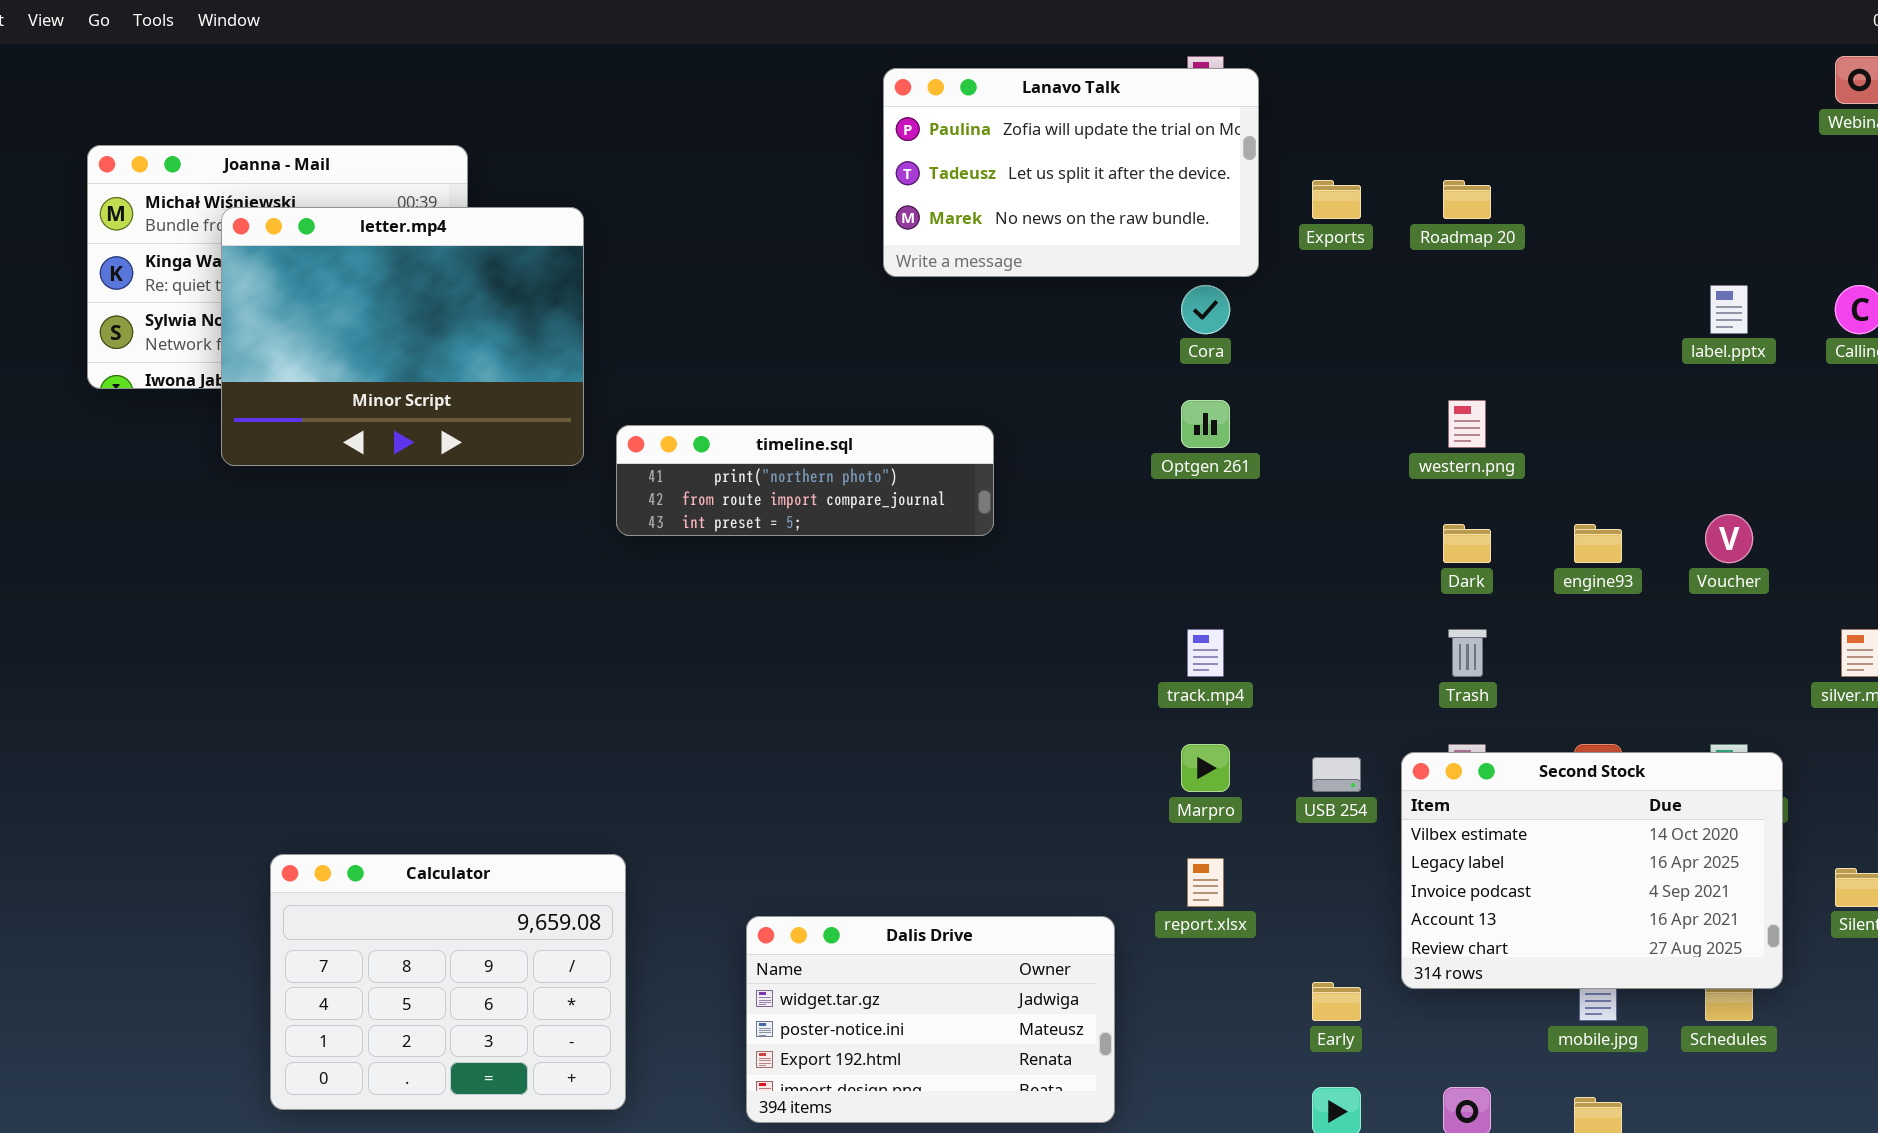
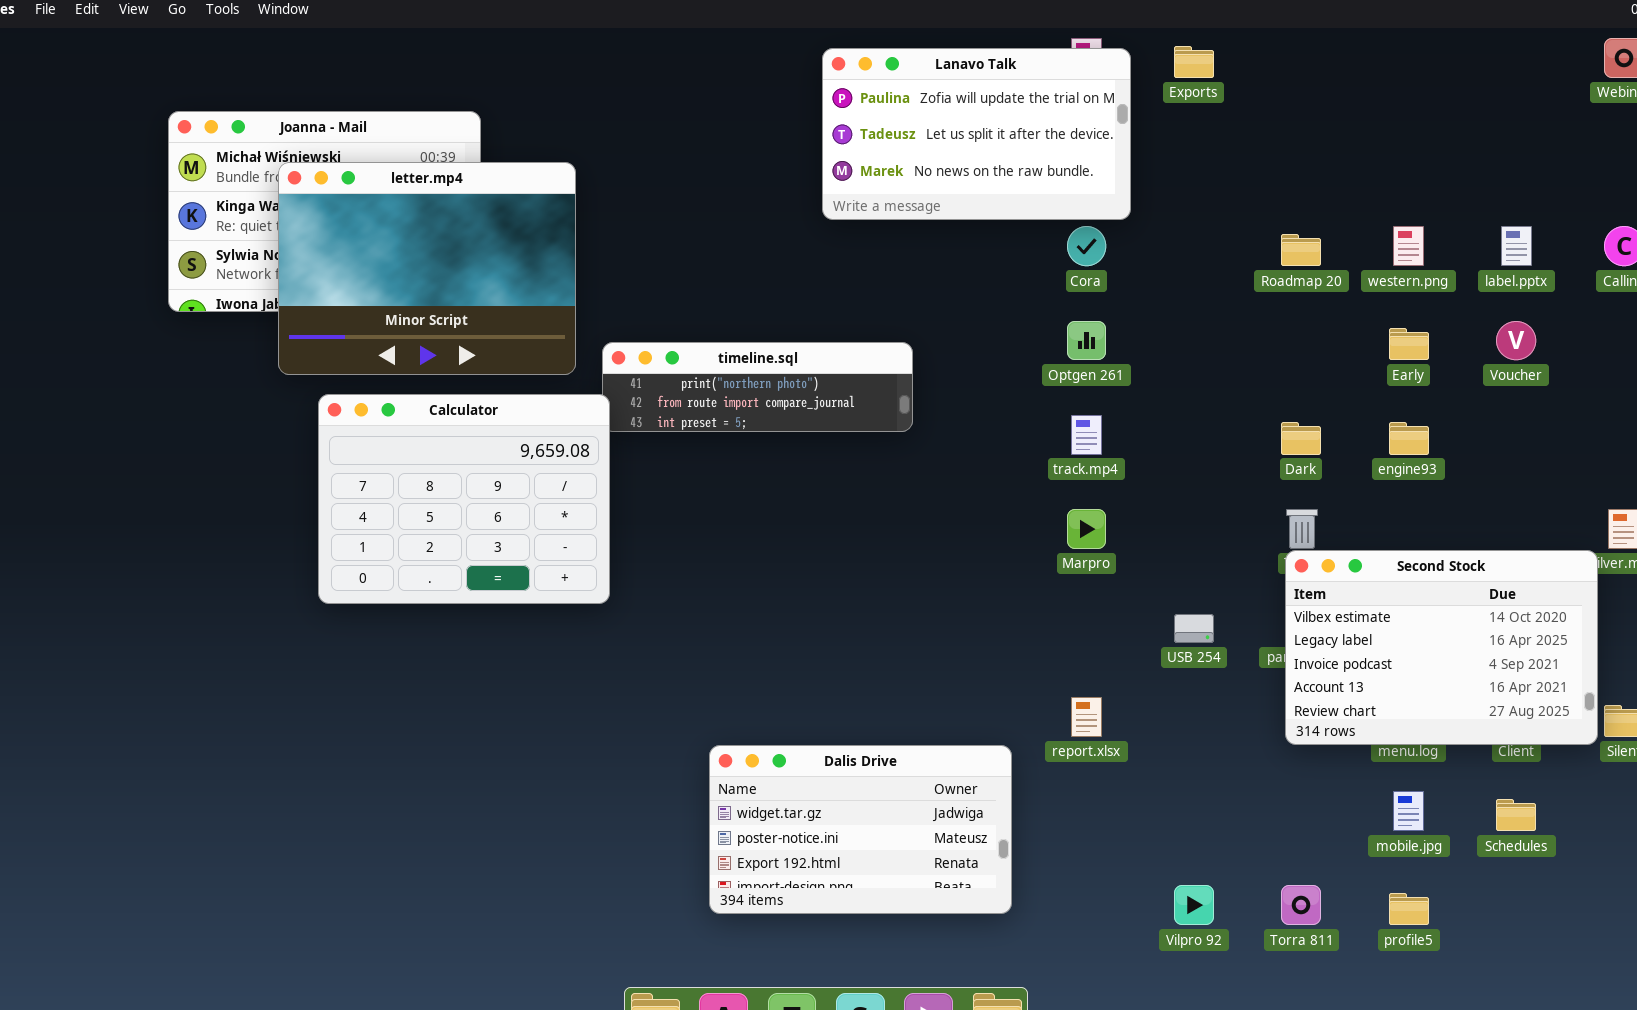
Exports: [1312,180,1361,219] -> [1174,46,1214,78], moved
Roadmap 20: [1443,180,1491,219] -> [1281,234,1321,266], moved
western.png: [1448,400,1486,448] -> [1393,226,1424,266], moved
Voucher: [1705,514,1753,563] -> [1496,321,1536,360], moved
track.mp4: [1187,629,1224,677] -> [1071,415,1102,455], moved
Marpro: [1181,744,1230,792] -> [1067,509,1106,549], moved
Second Stock: [1401,752,1783,989] -> [1285,550,1598,745], moved
Calculator: [270,854,626,1110] -> [318,394,610,604], moved
Early: [1312,982,1361,1021] -> [1389,328,1429,360], moved

